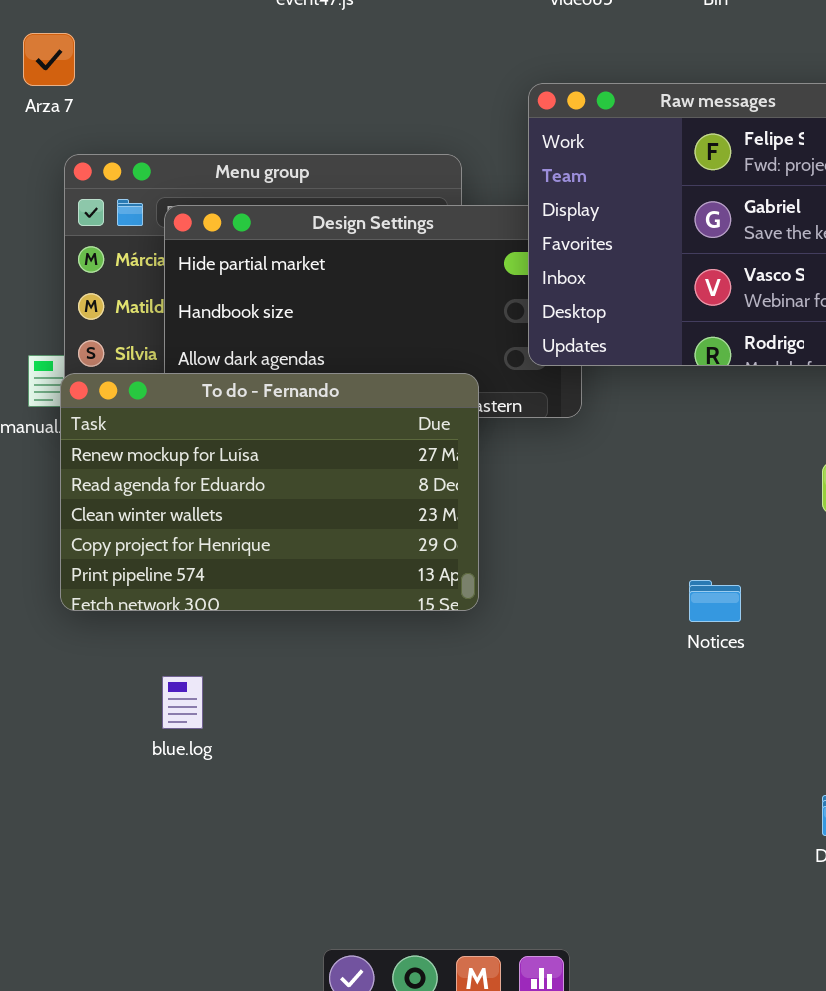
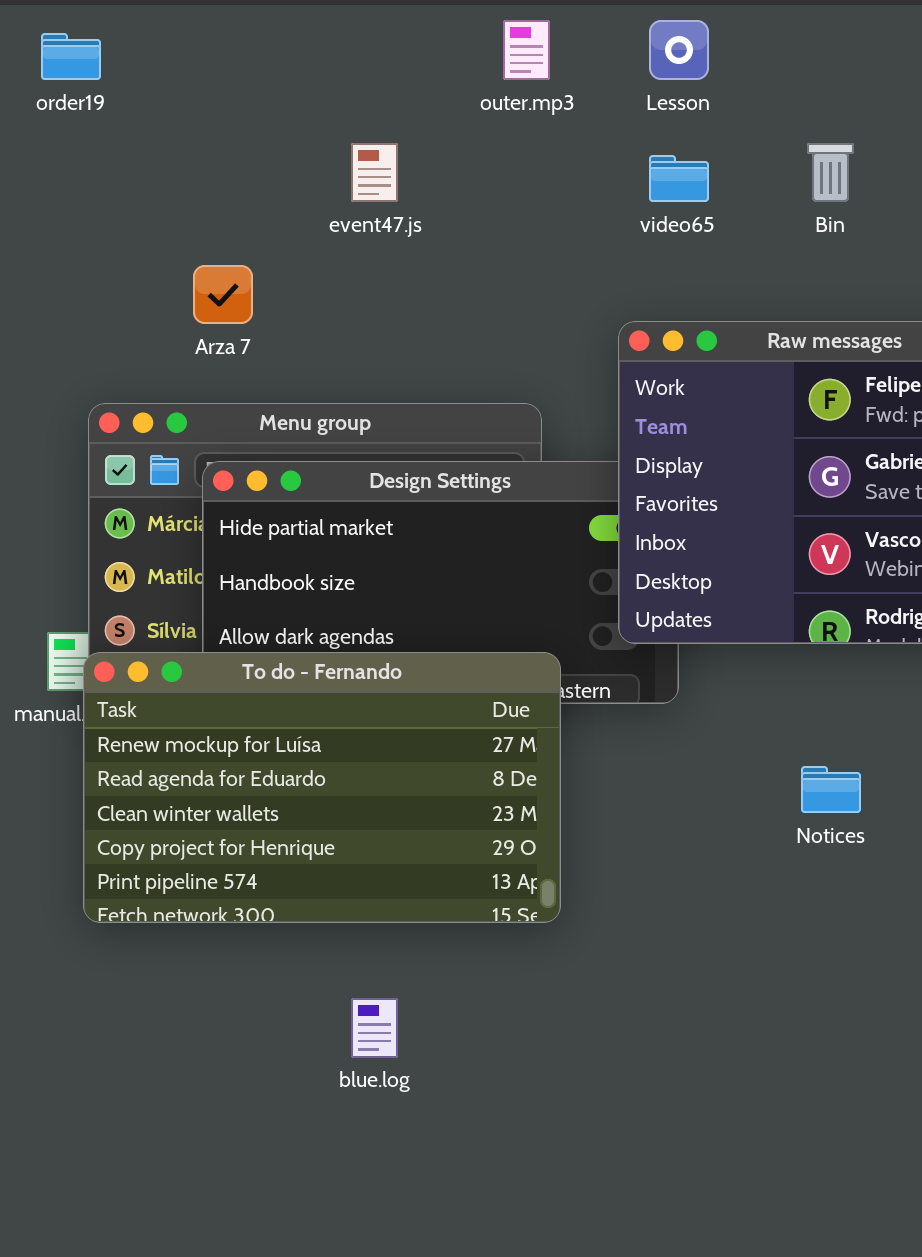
Arza 7: [23,33,75,86] -> [193,265,253,324], moved
Notices: [689,580,741,622] -> [801,766,861,813], moved
blue.log: [162,676,203,729] -> [351,998,398,1058], moved

